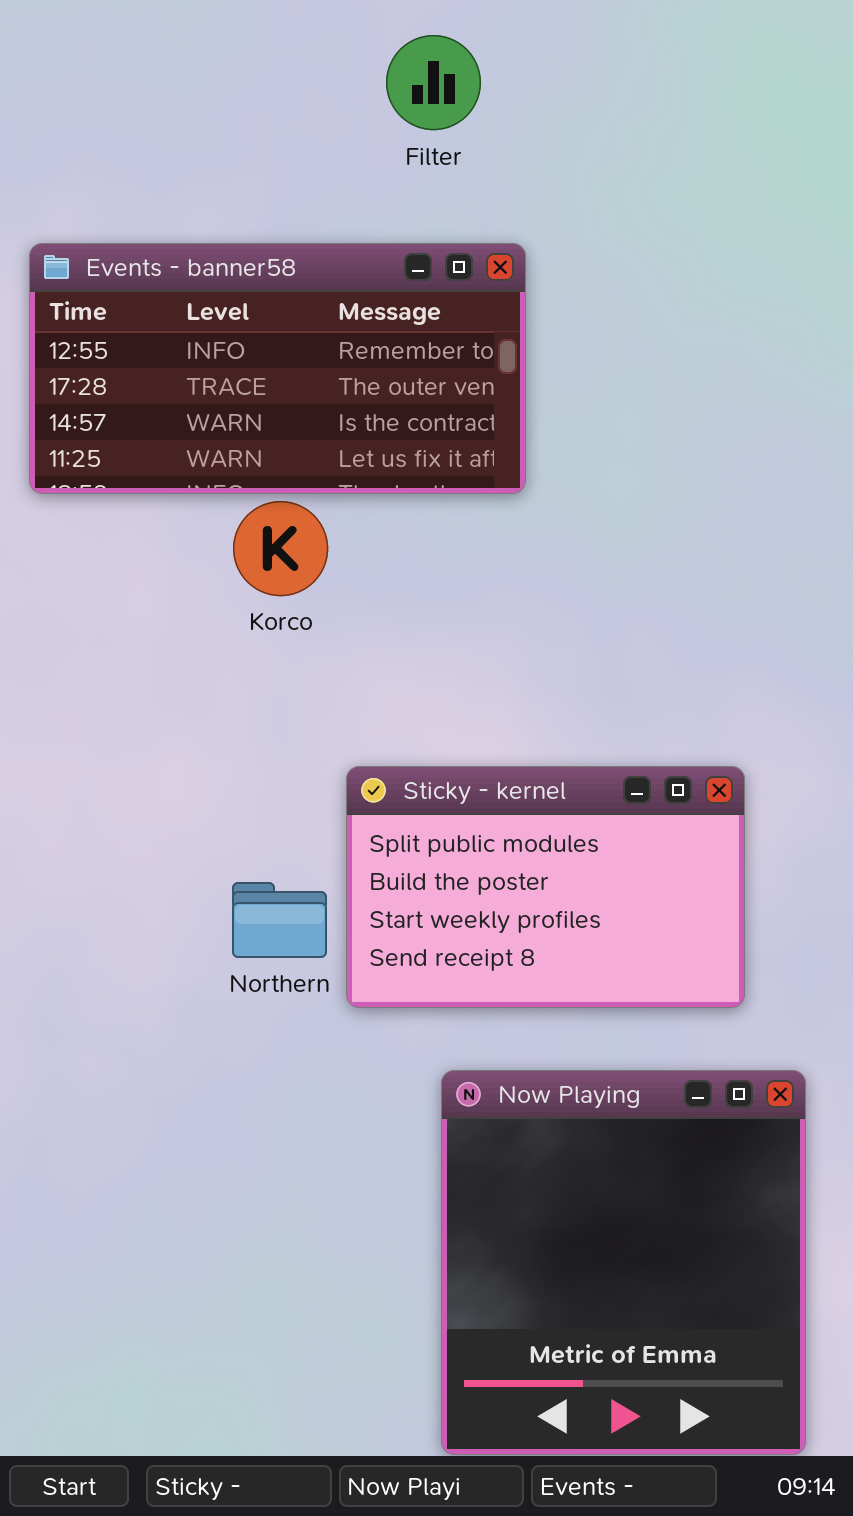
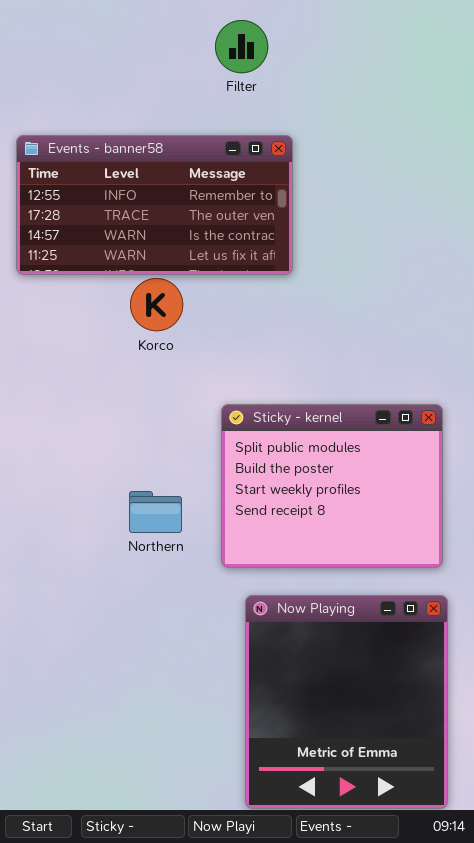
Sticky - kernel: [346,766,745,1008] -> [221,404,443,568], moved, resized

